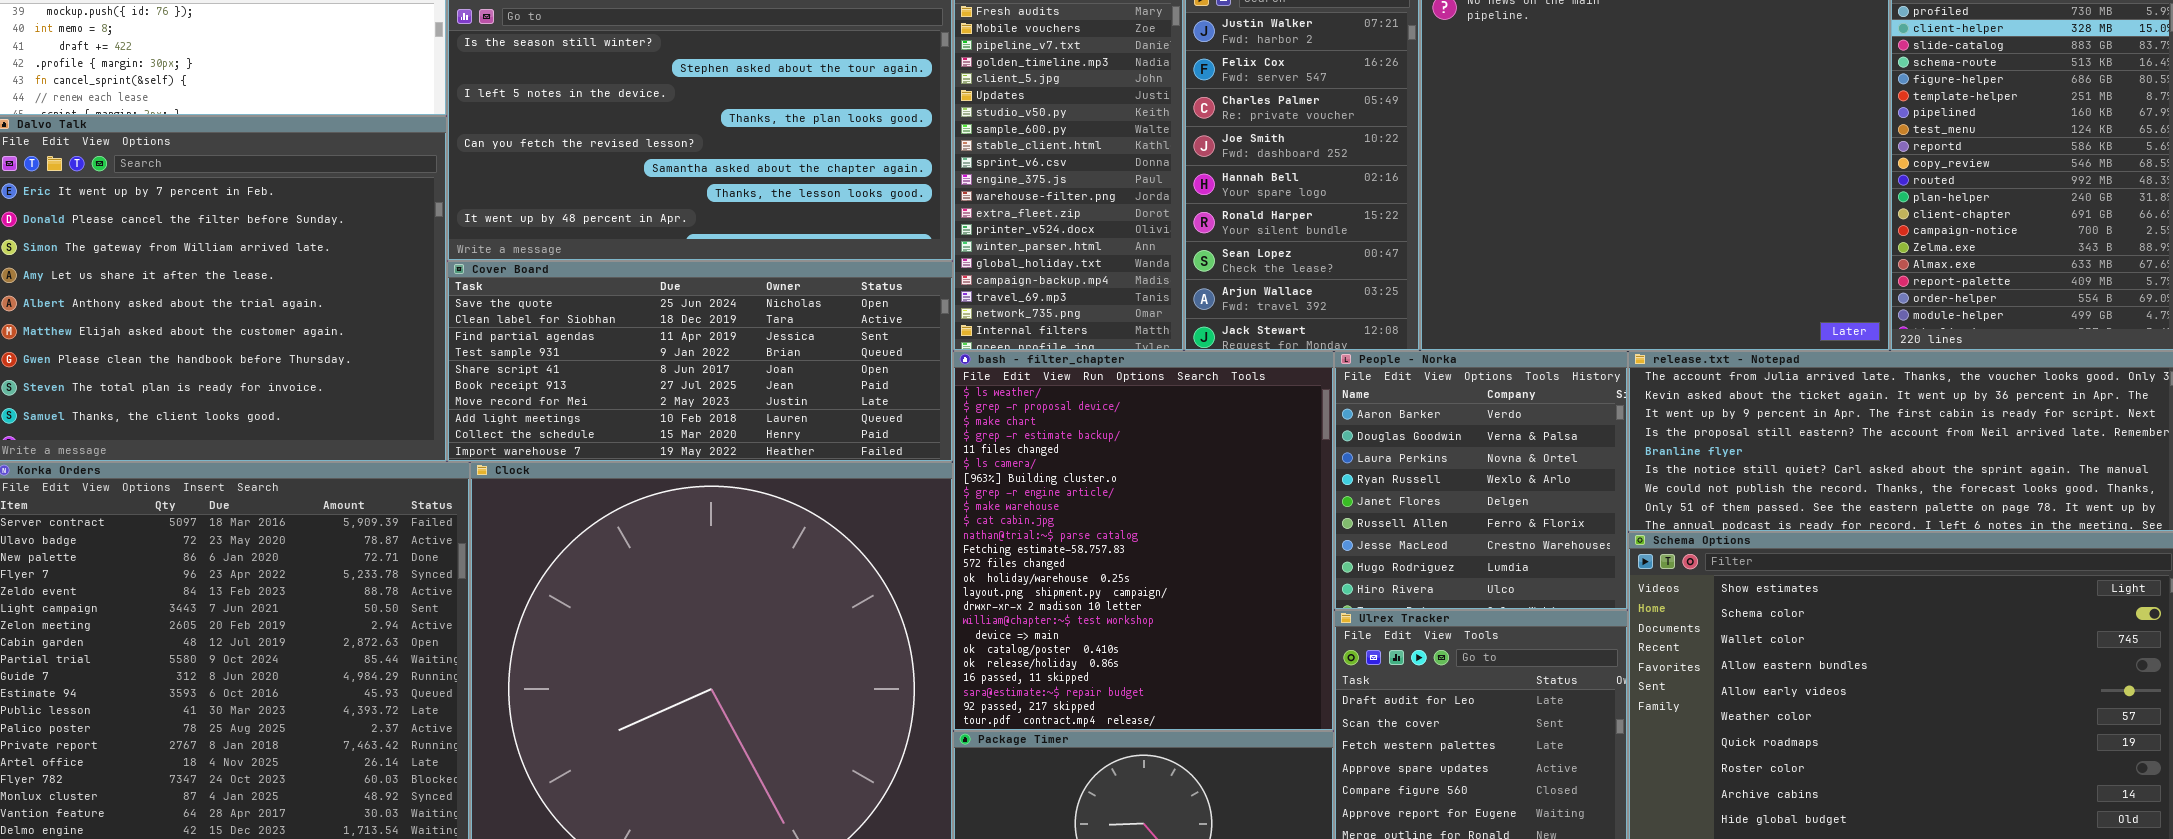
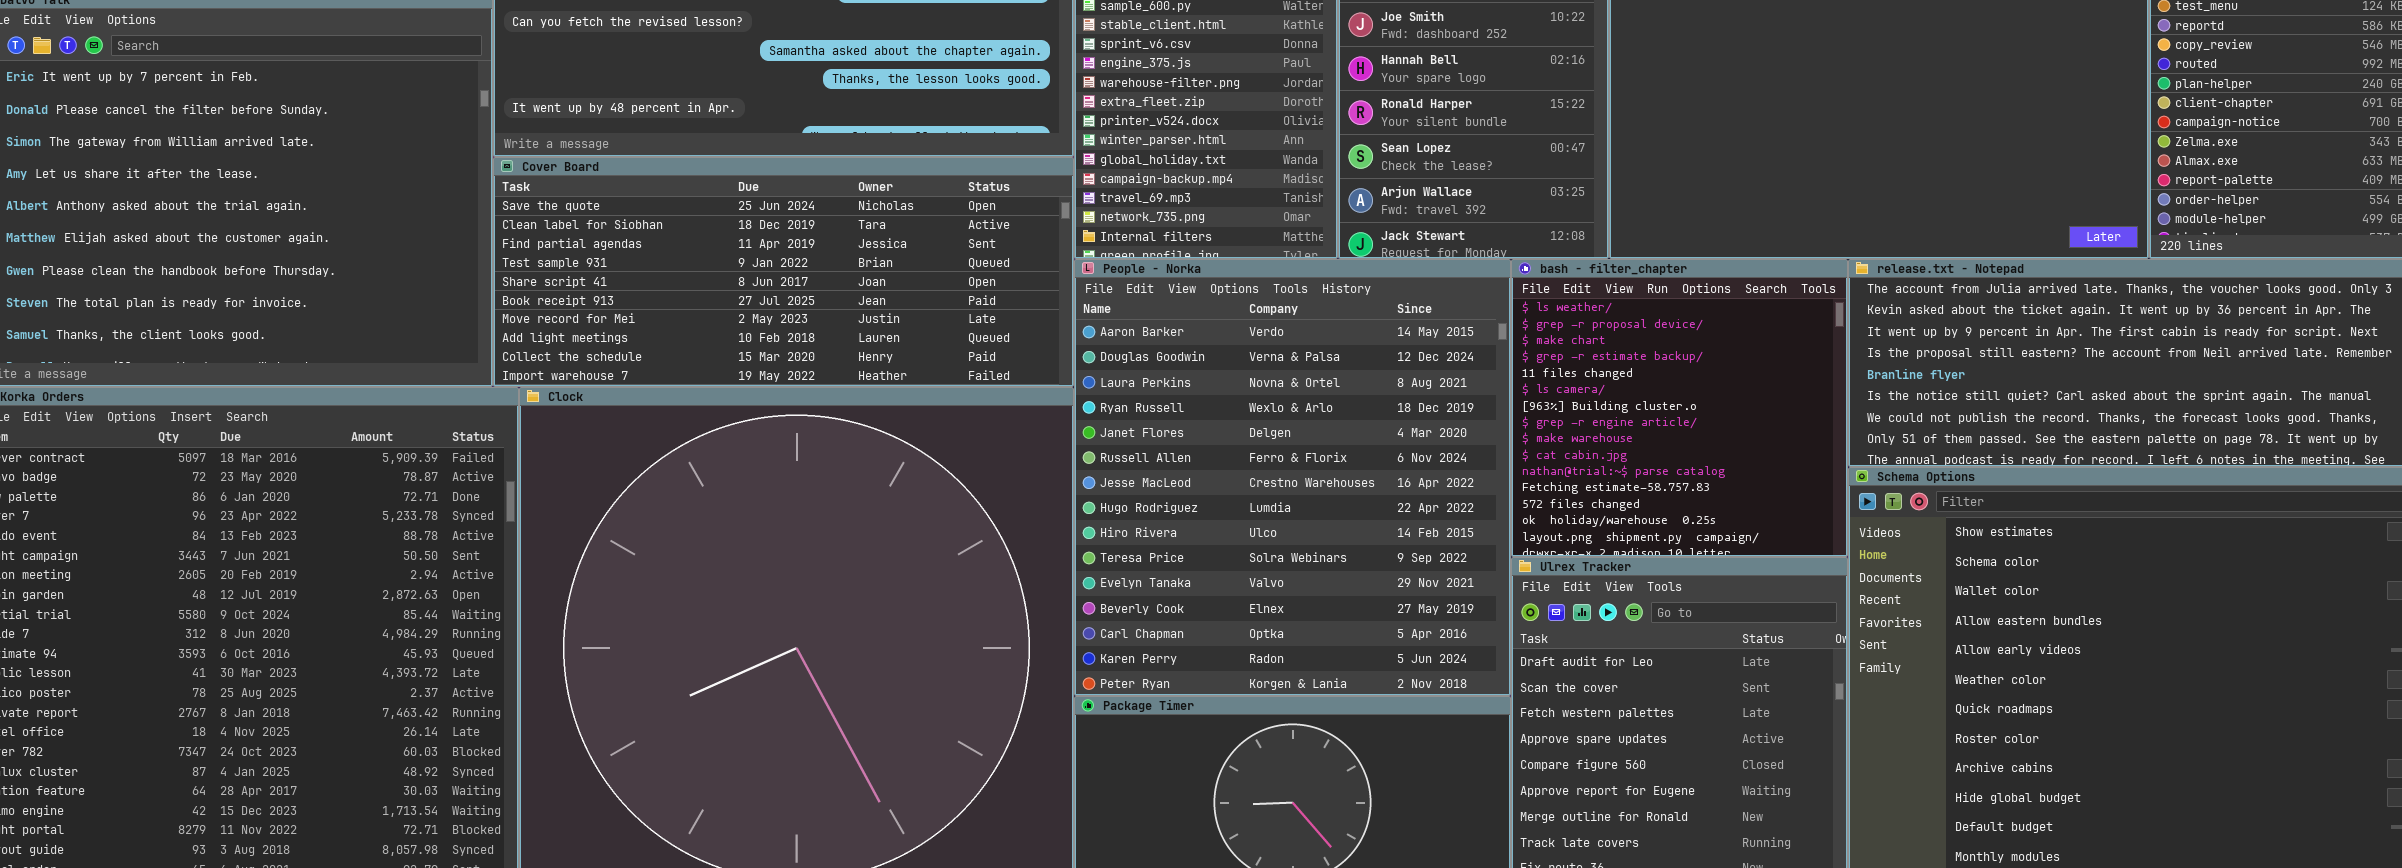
bash - filter_chapter: [953,351,1334,731] -> [1511,259,1848,557], moved, resized
People - Norka: [1334,351,1628,610] -> [1074,259,1511,696], moved, resized

